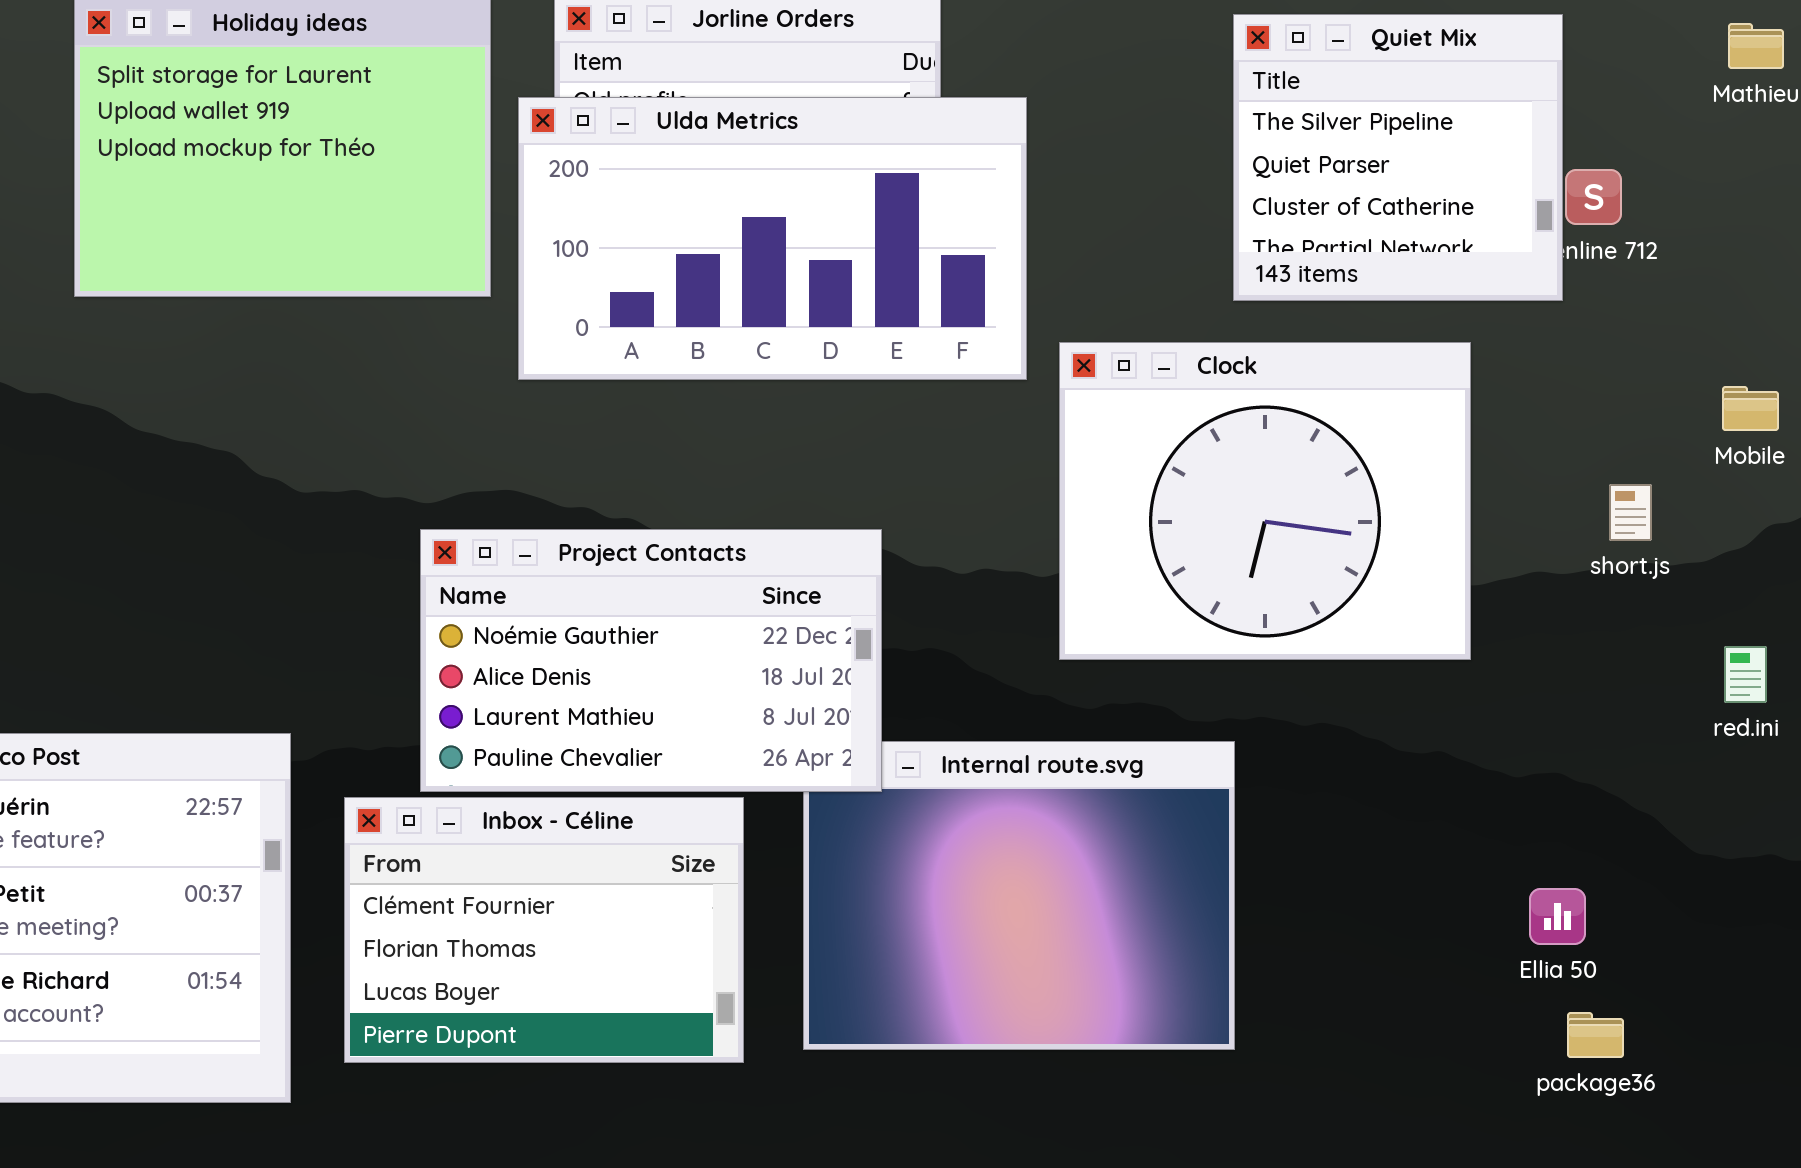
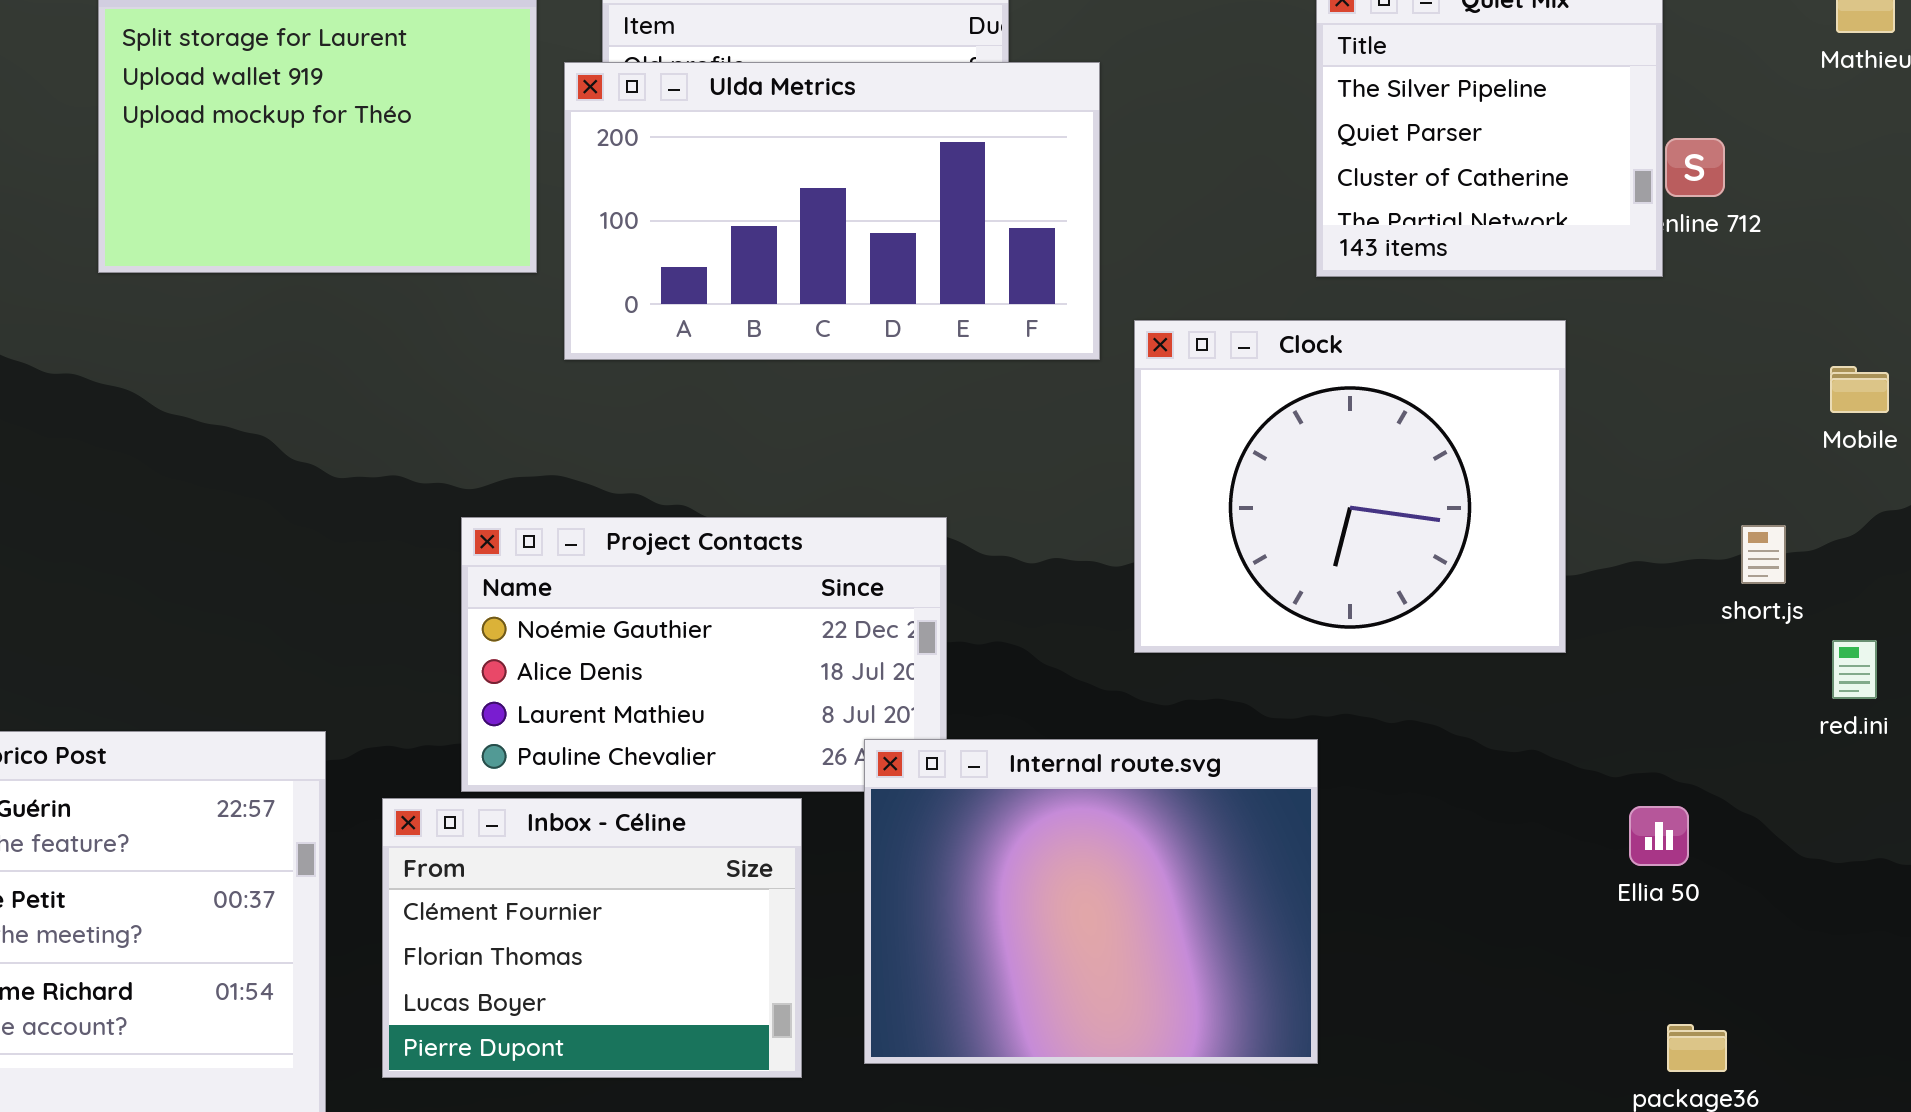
short.js: [1609,484,1652,541] -> [1741,525,1786,584], moved
Internal route.svg: [803,741,1235,1050] -> [864,739,1318,1064], raised
Ellia 50: [1529,888,1586,945] -> [1629,806,1689,866], moved

